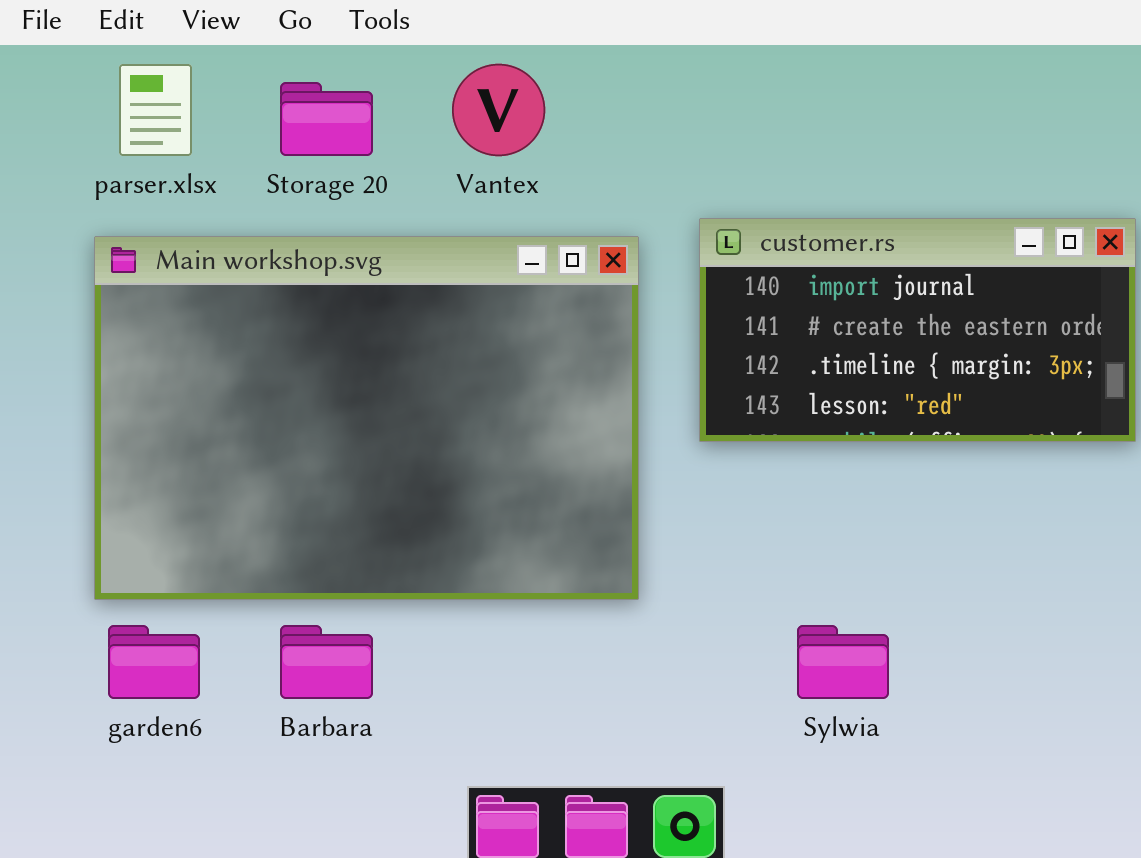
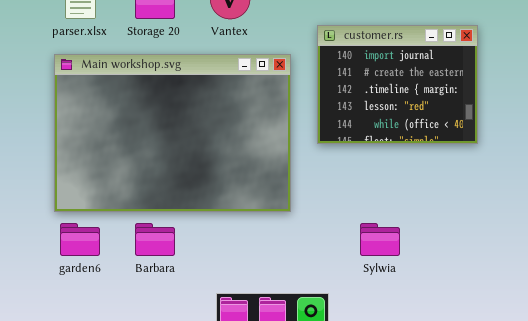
customer.rs: [699,218,1136,442] -> [317,25,478,144], resized

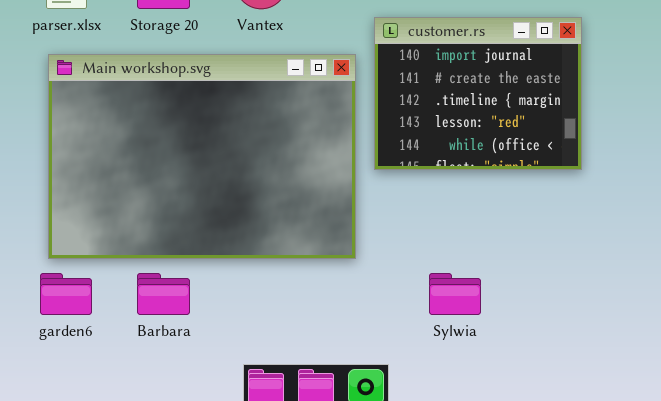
Main workshop.svg: [54,54,291,212] -> [48,54,356,259], moved

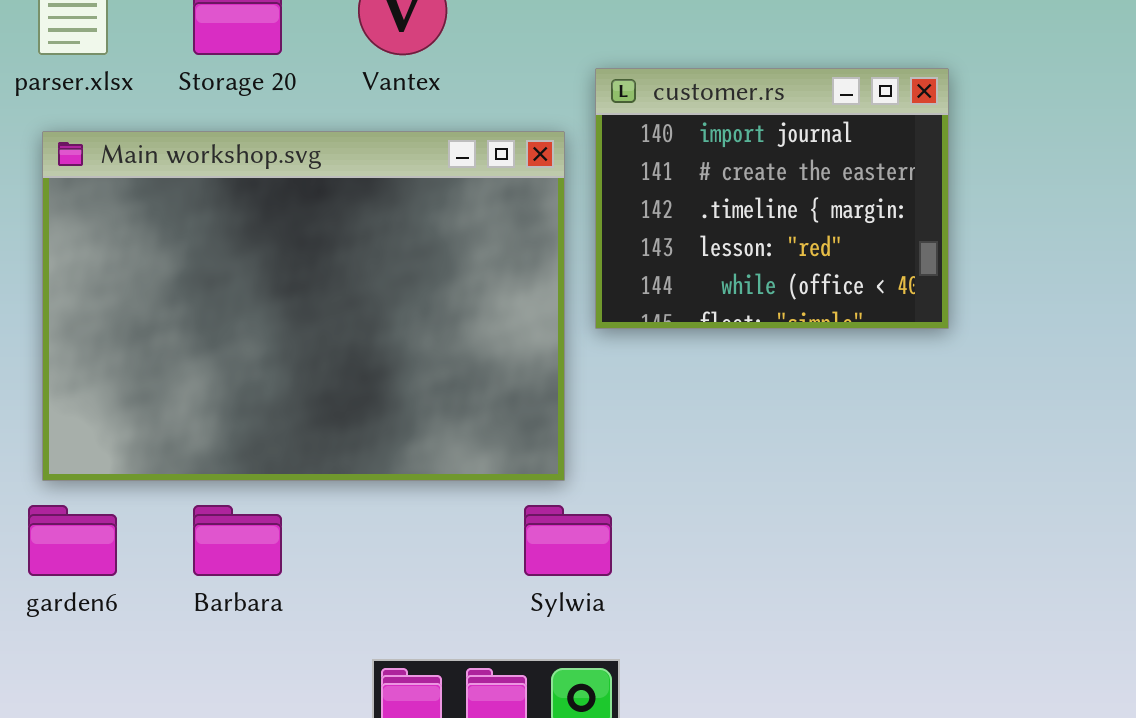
Sylwia: [429,273,481,315] -> [524,505,612,576], moved

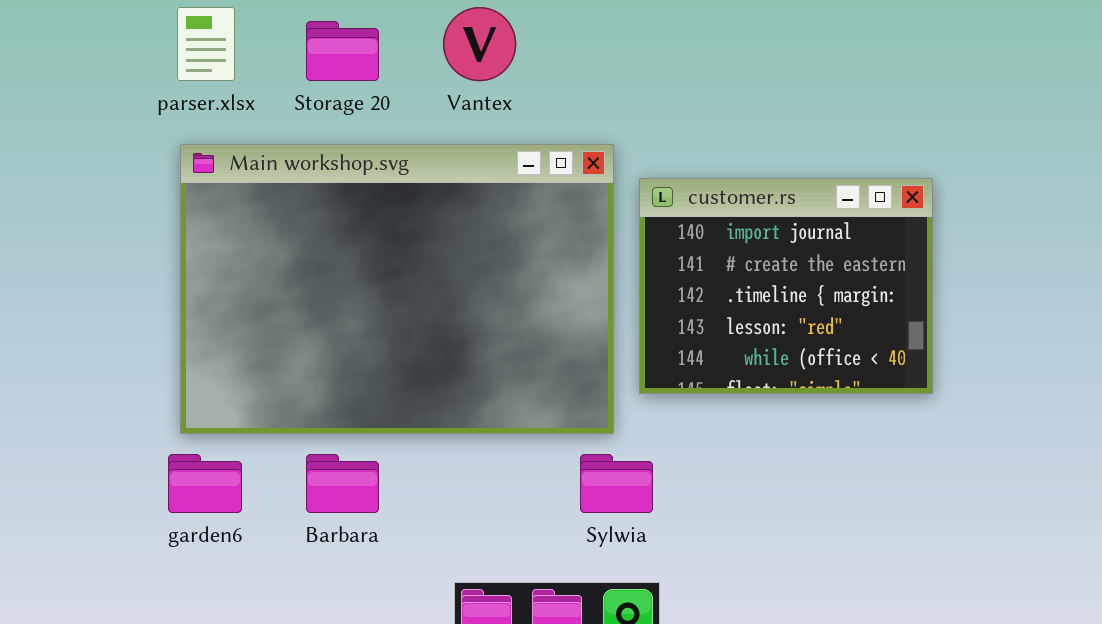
customer.rs: [595,68,949,329] -> [639,178,933,394], moved

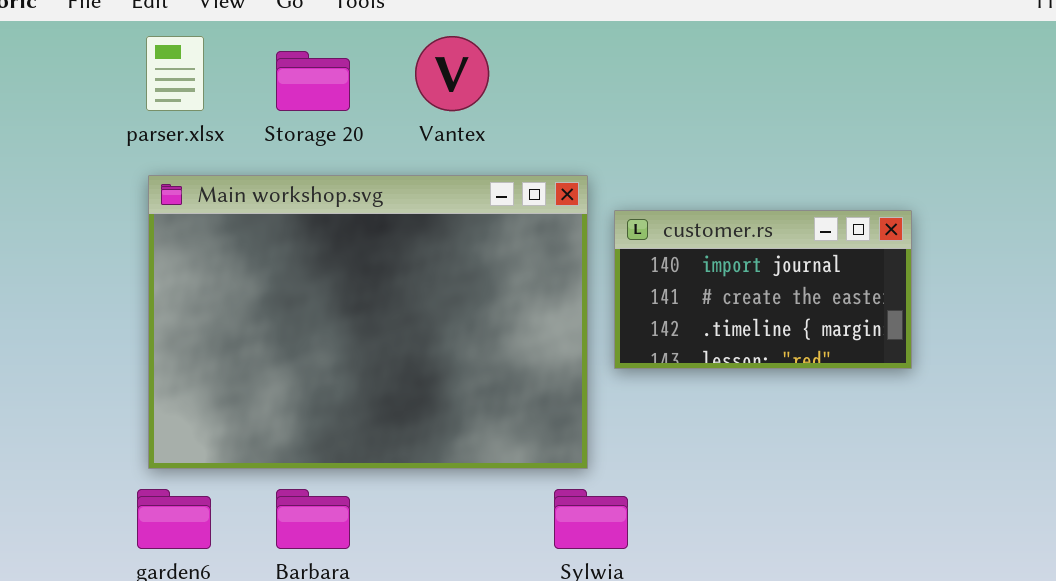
customer.rs: [639,178,933,394] -> [614,210,912,369], resized

